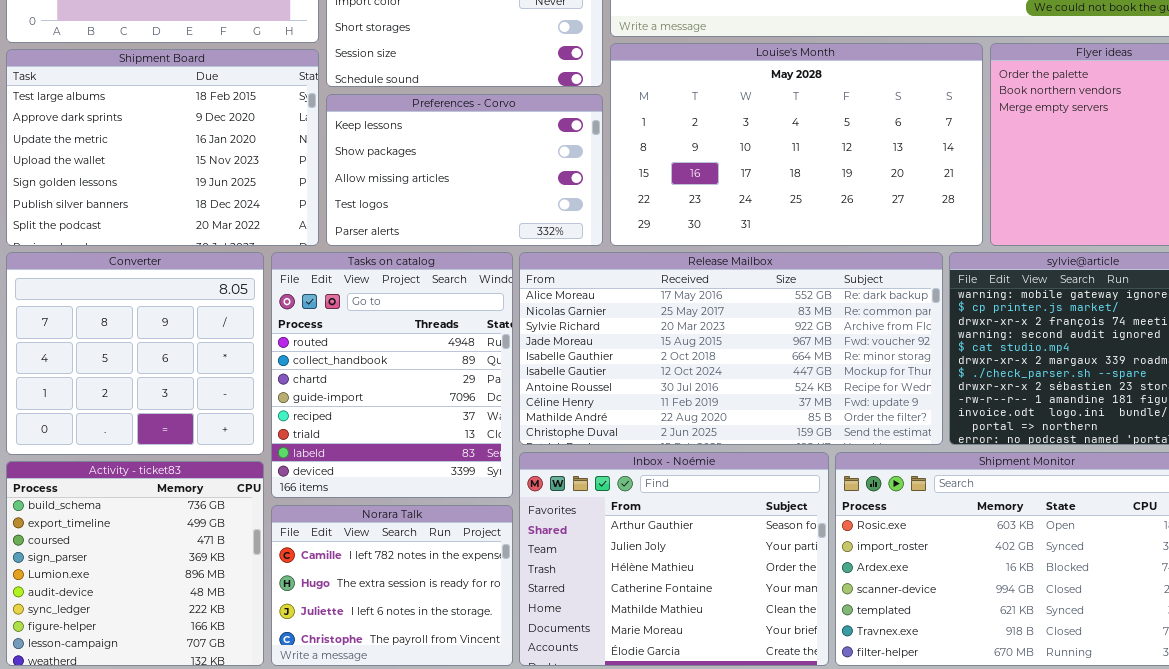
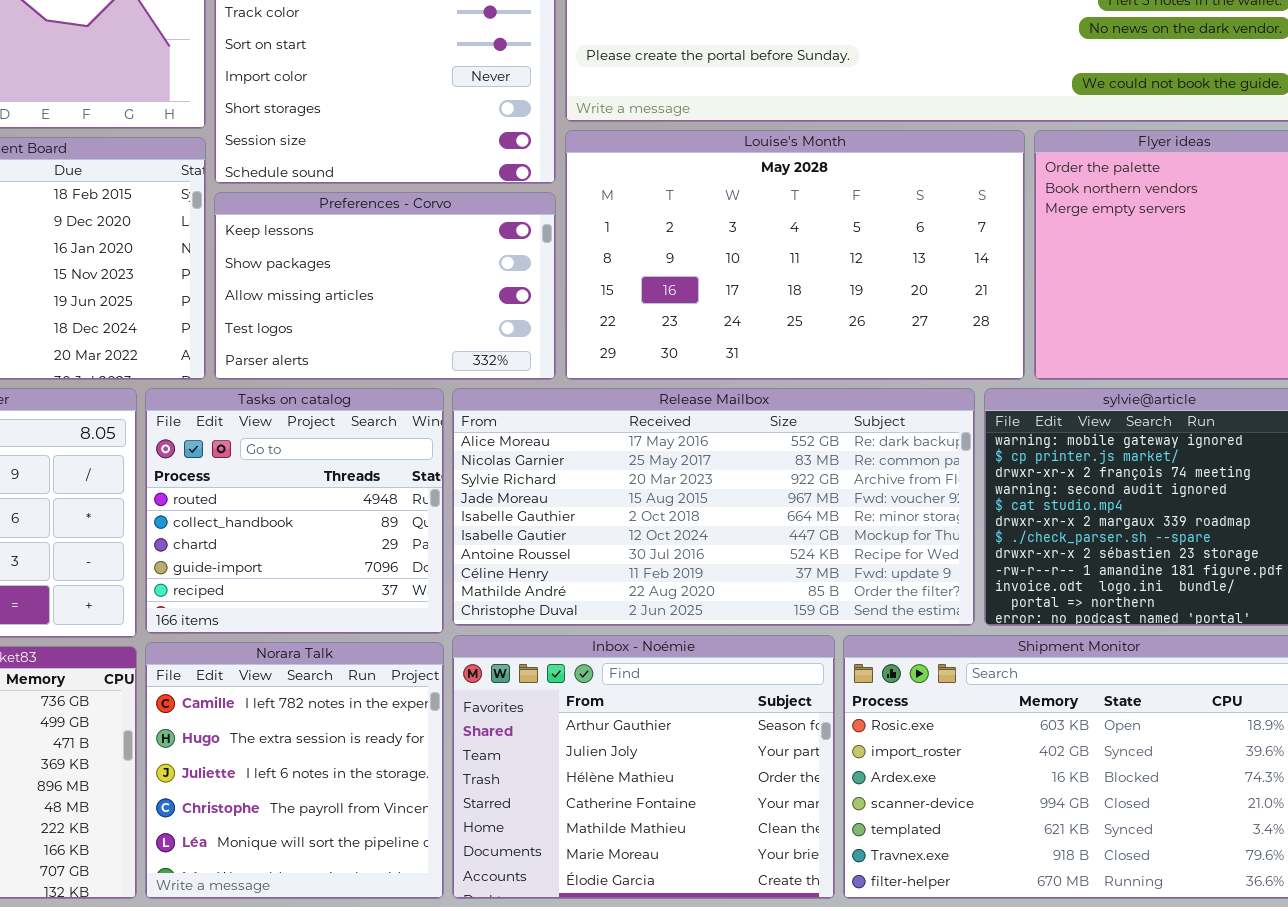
Tasks on catalog: [271,252,513,498] -> [145,388,444,634], resized
Norara Talk: [271,505,513,666] -> [145,642,444,899], resized

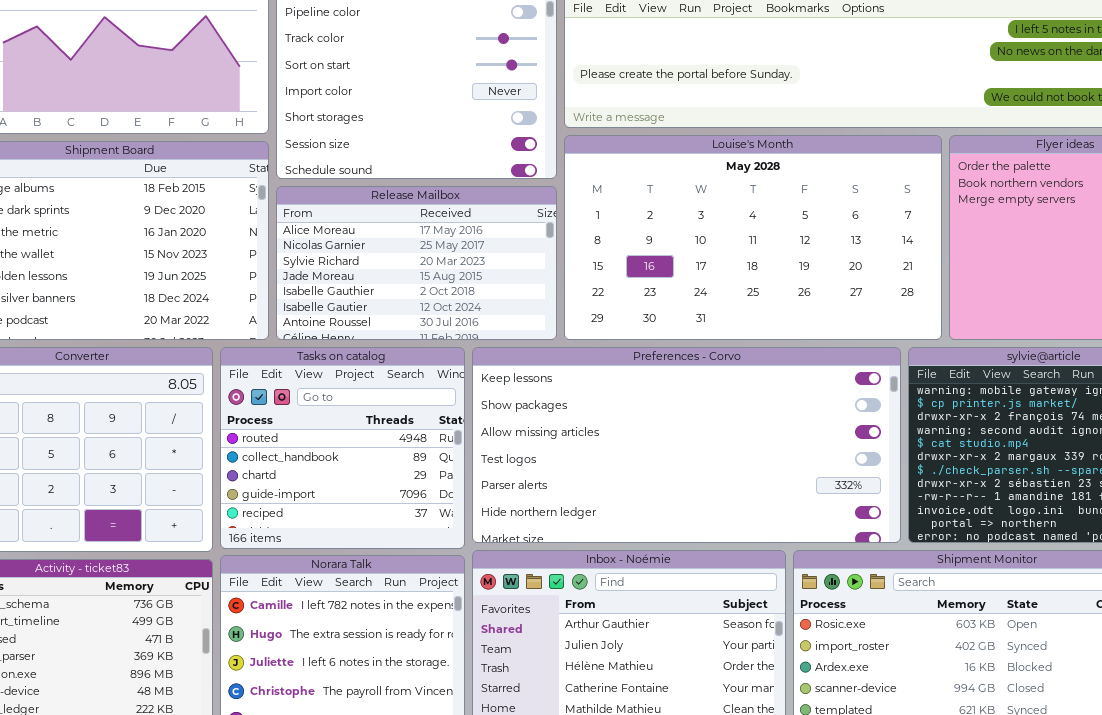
Preferences - Corvo: [214,192,556,380] -> [472,347,901,543], moved, resized
Release Mailbox: [452,388,975,626] -> [276,186,557,340], moved, resized

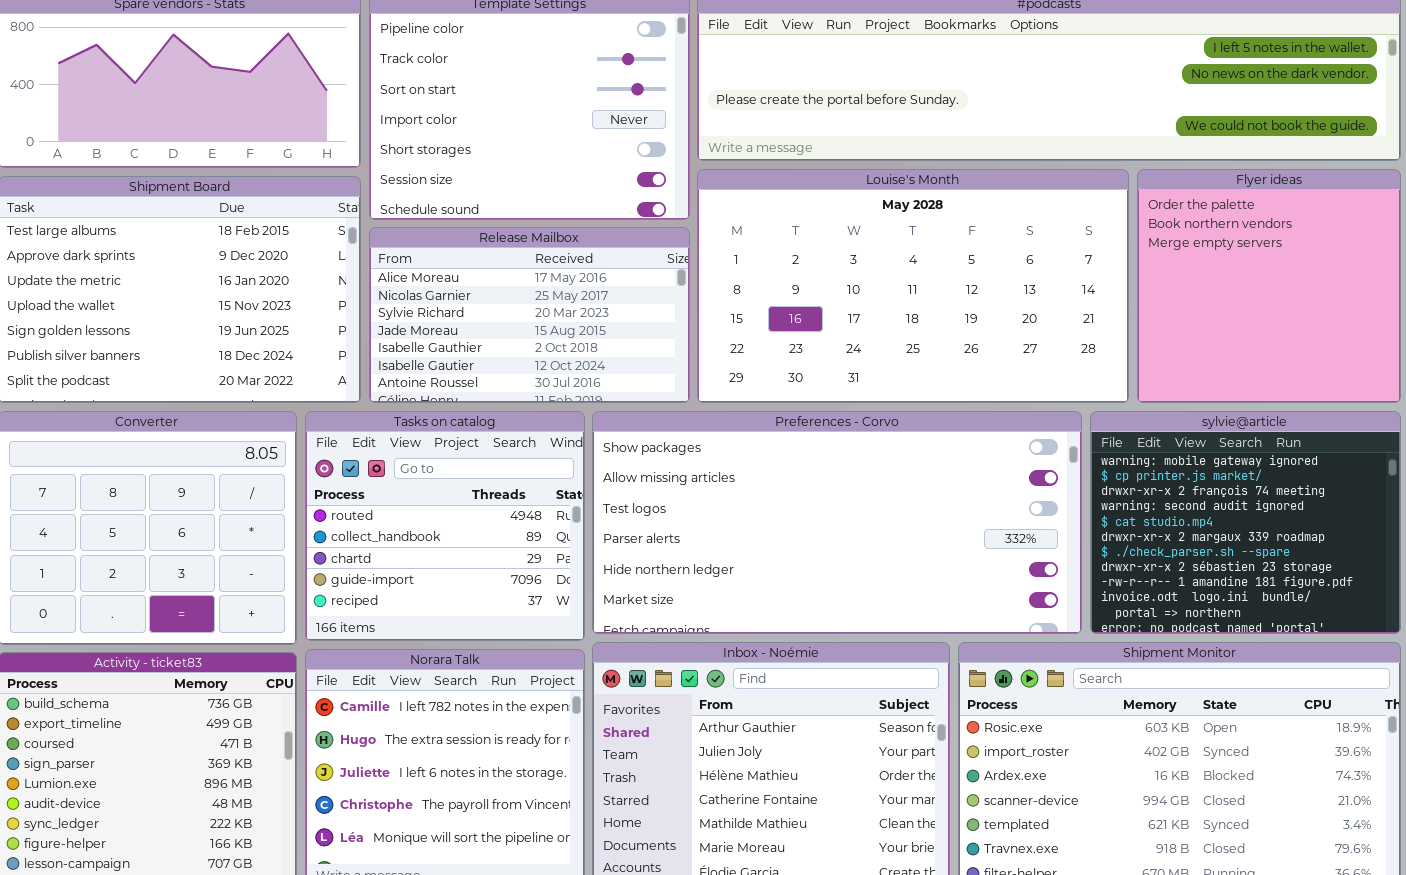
Preferences - Corvo: [472,347,901,543] -> [592,411,1082,634], scrolled down 1 row

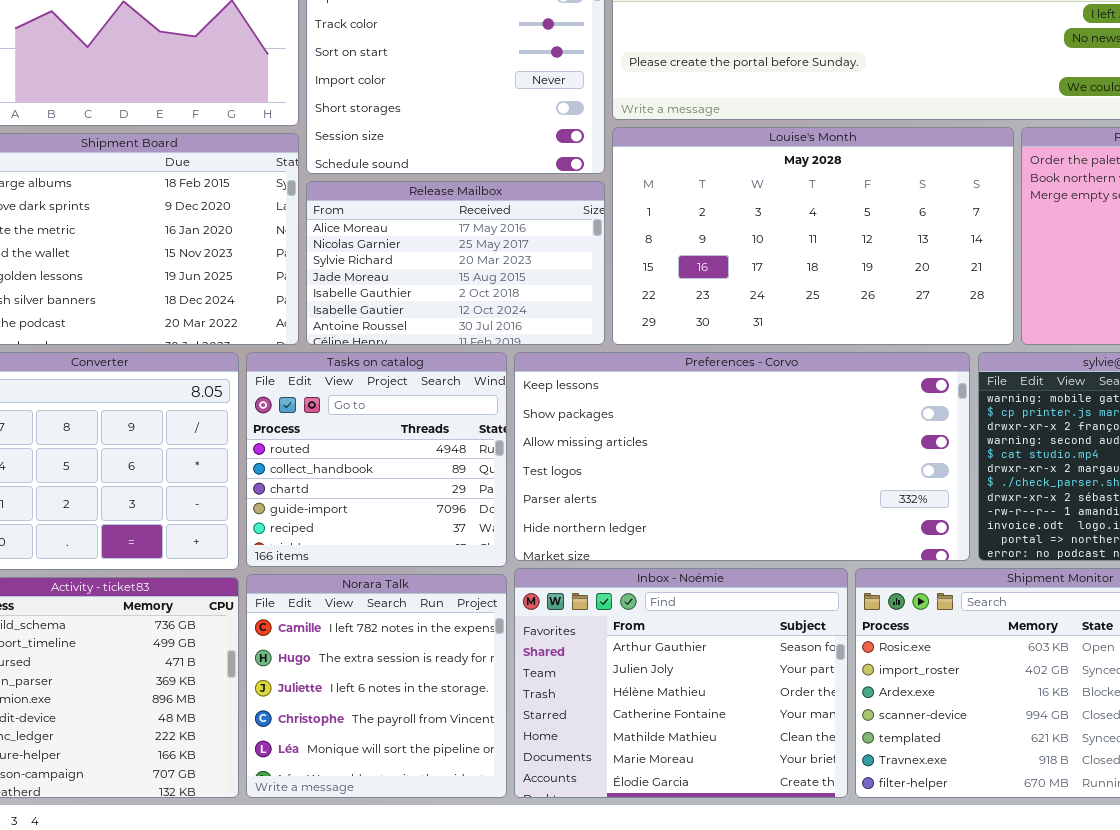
Preferences - Corvo: [592,411,1082,634] -> [514,352,970,561], scrolled up 1 row

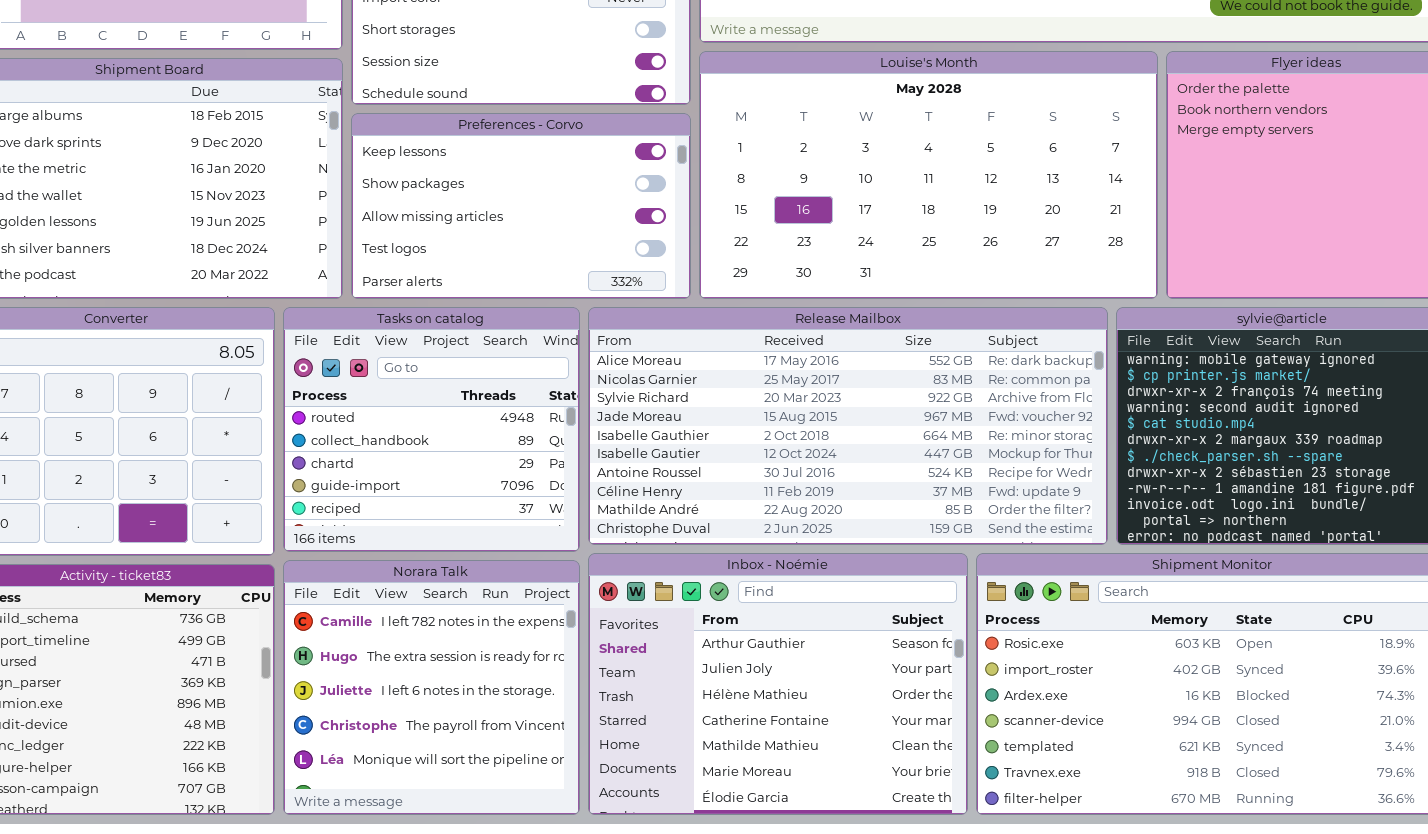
Release Mailbox: [306,181,605,345] -> [588,307,1108,545], moved, resized
Preferences - Corvo: [514,352,970,561] -> [351,113,691,299], moved, resized

